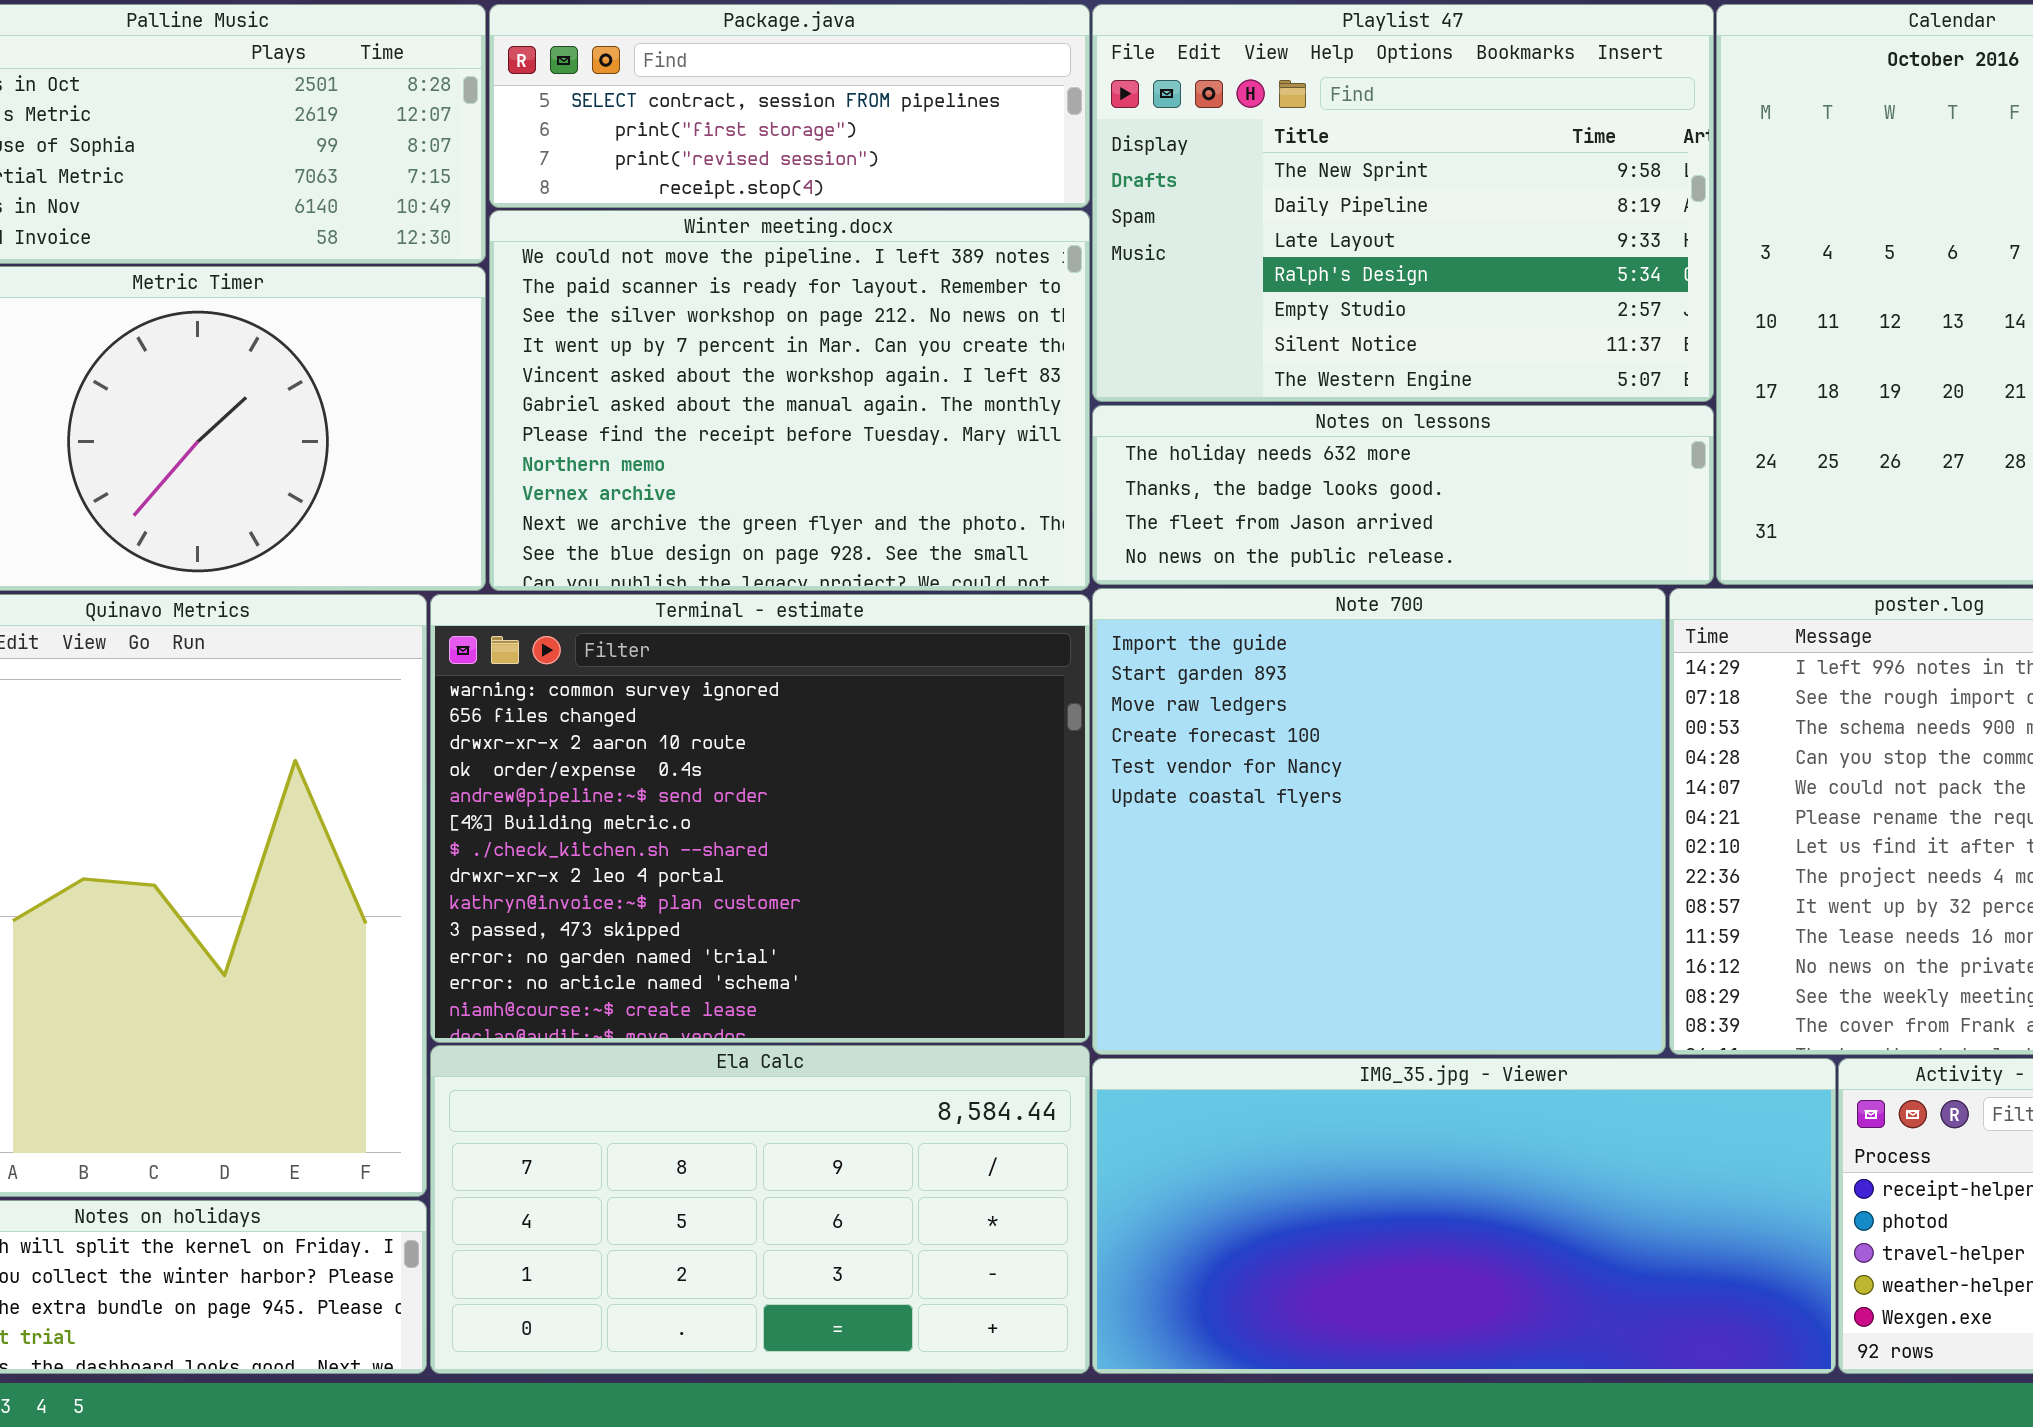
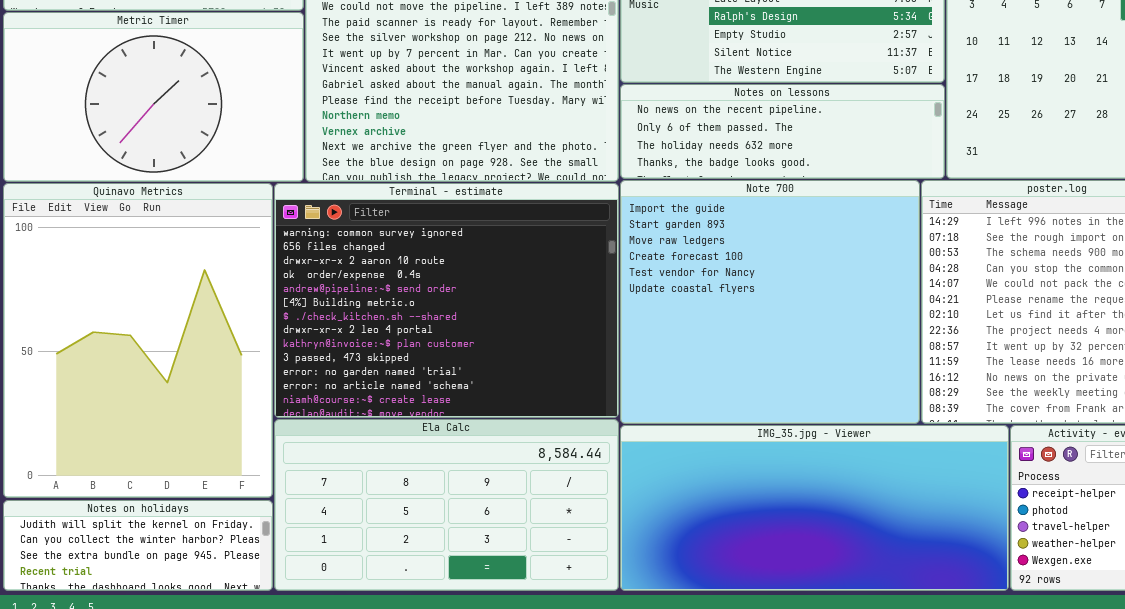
Notes on lessons: [1092,405,1714,585] -> [620,84,945,179], scrolled up 2 rows

